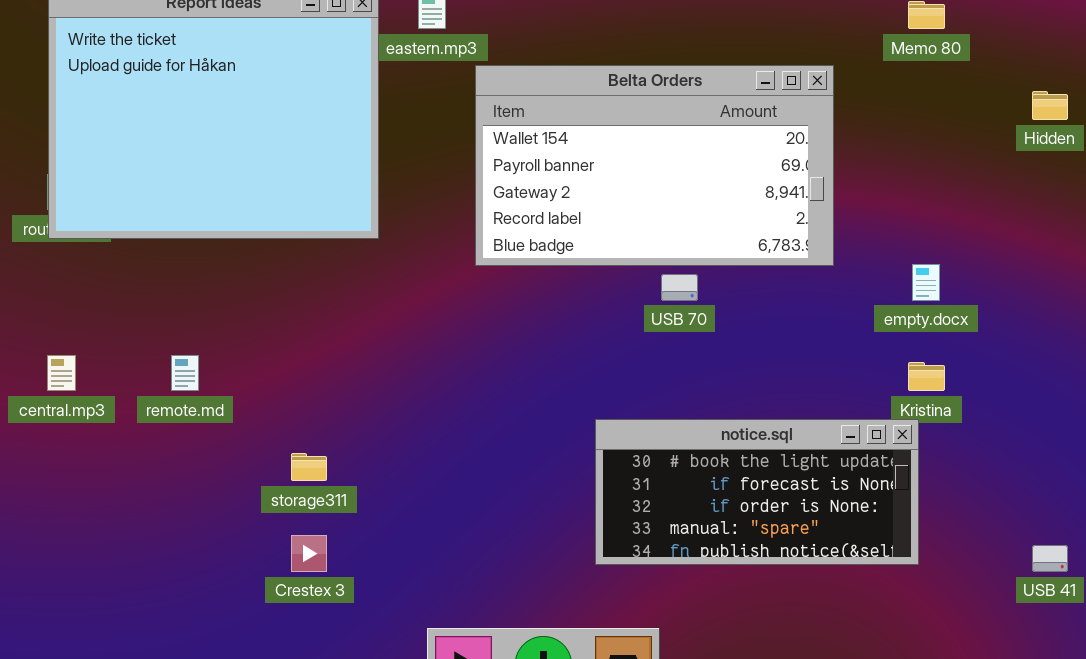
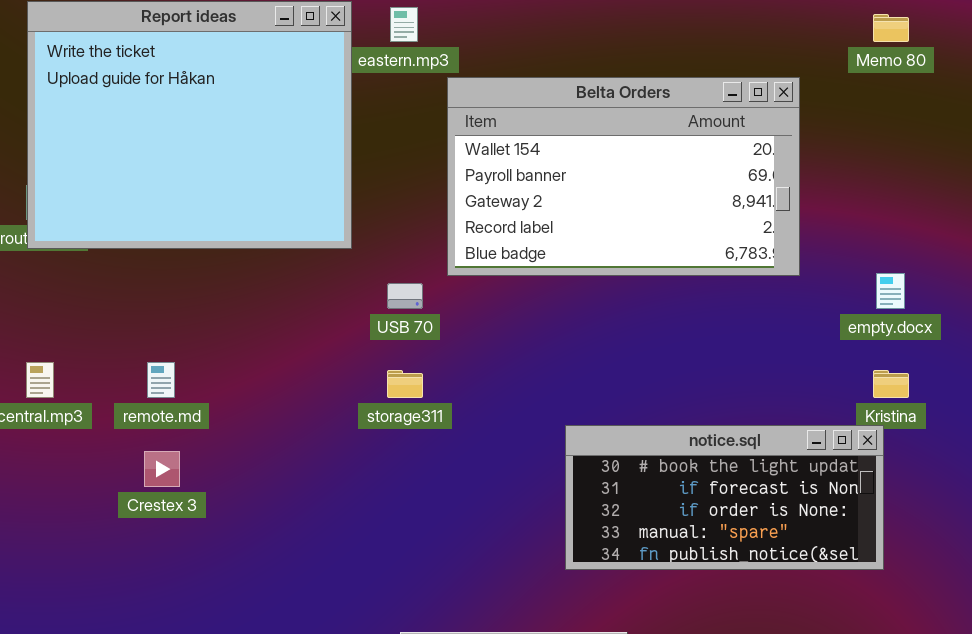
USB 70: [661,274,698,301] -> [387,283,423,309], moved
storage311: [291,453,327,481] -> [387,370,423,398], moved
Crestex 3: [291,535,327,572] -> [144,451,180,487], moved

